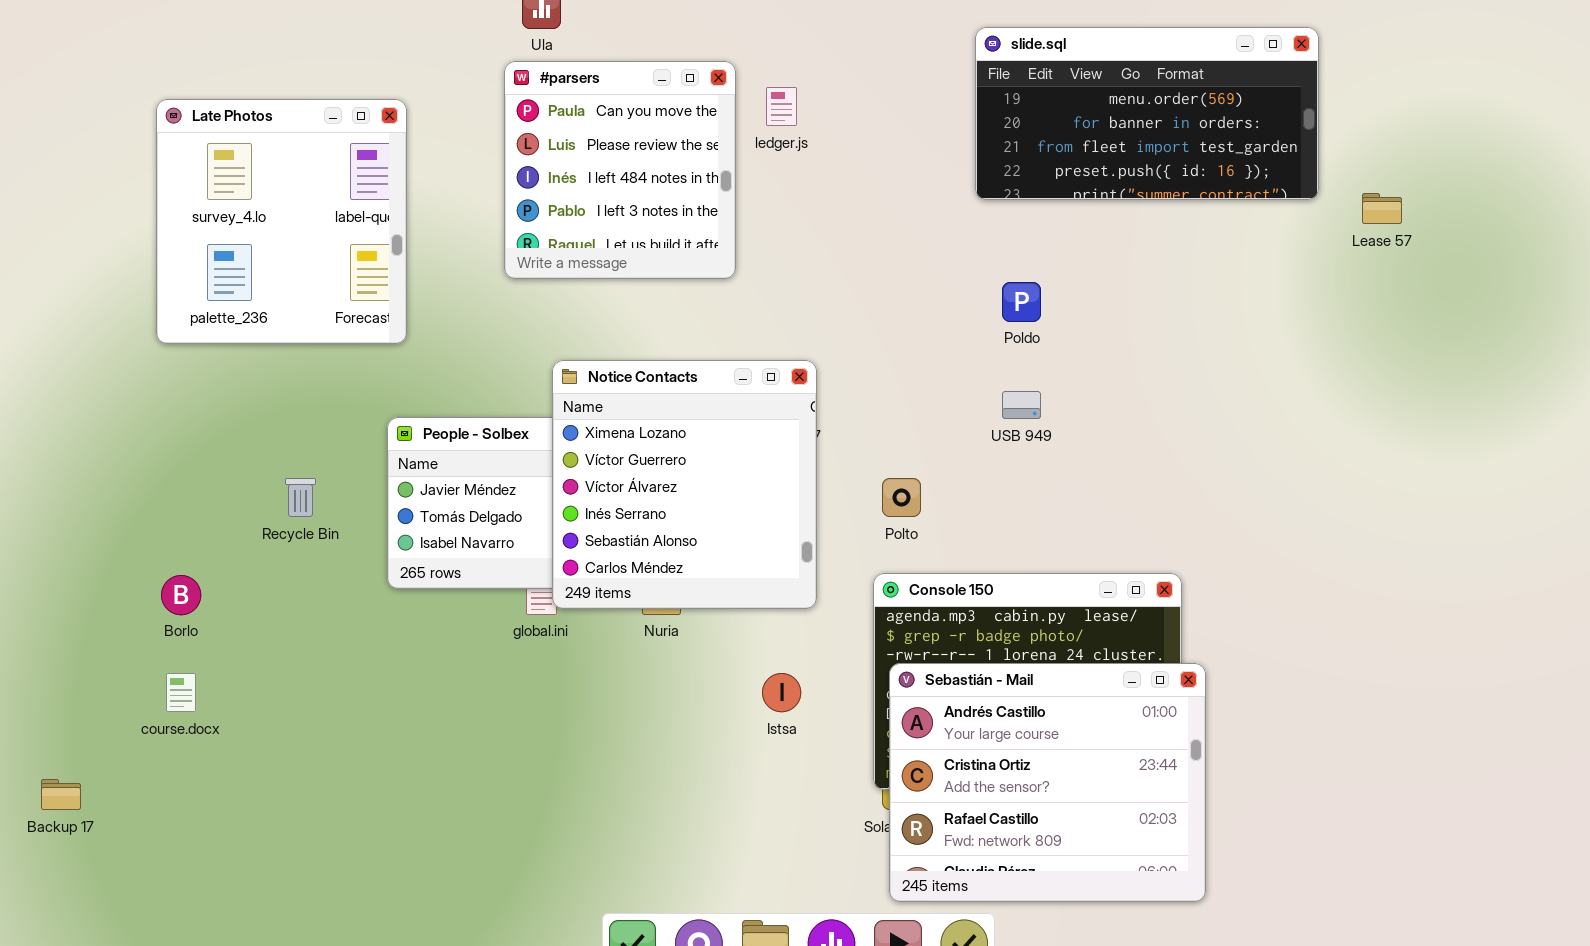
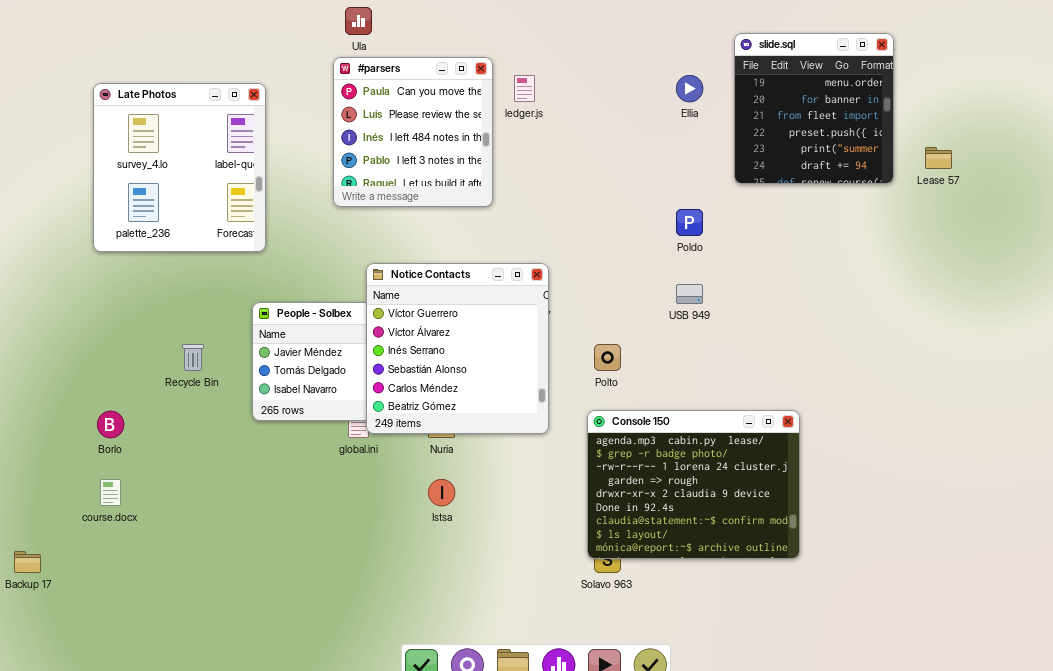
slide.sql: [975,27,1319,200] -> [734,33,894,184], resized
Notice Contacts: [552,360,817,609] -> [366,263,549,434], scrolled down 1 row
Sebastián - Mail: [889,663,1206,902] -> none, closed
Istsa: [762,673,801,712] -> [428,479,455,506], moved

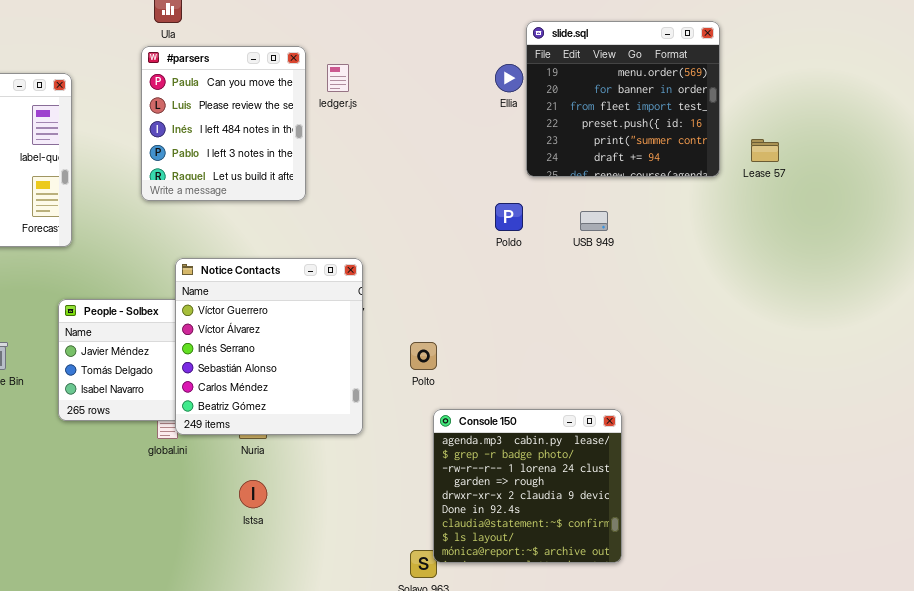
slide.sql: [734,33,894,184] -> [526,21,720,177], resized
USB 949: [676,284,703,304] -> [580,211,608,231], moved
Console 150: [587,410,800,559] -> [433,409,622,563], resized

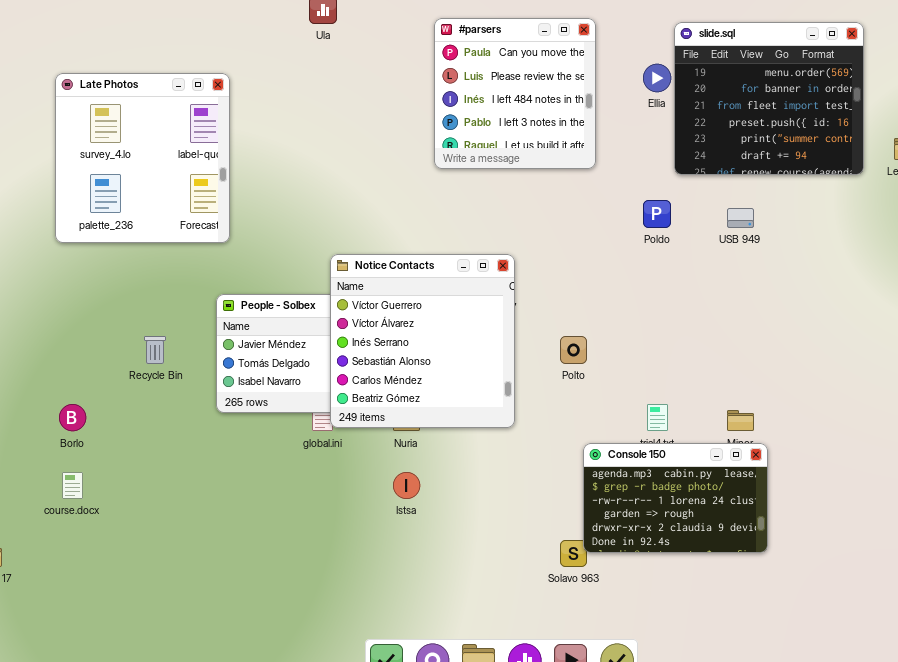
#parsers: [141,46,306,201] -> [434,18,596,169], moved
Console 150: [433,409,622,563] -> [583,443,768,553], resized

